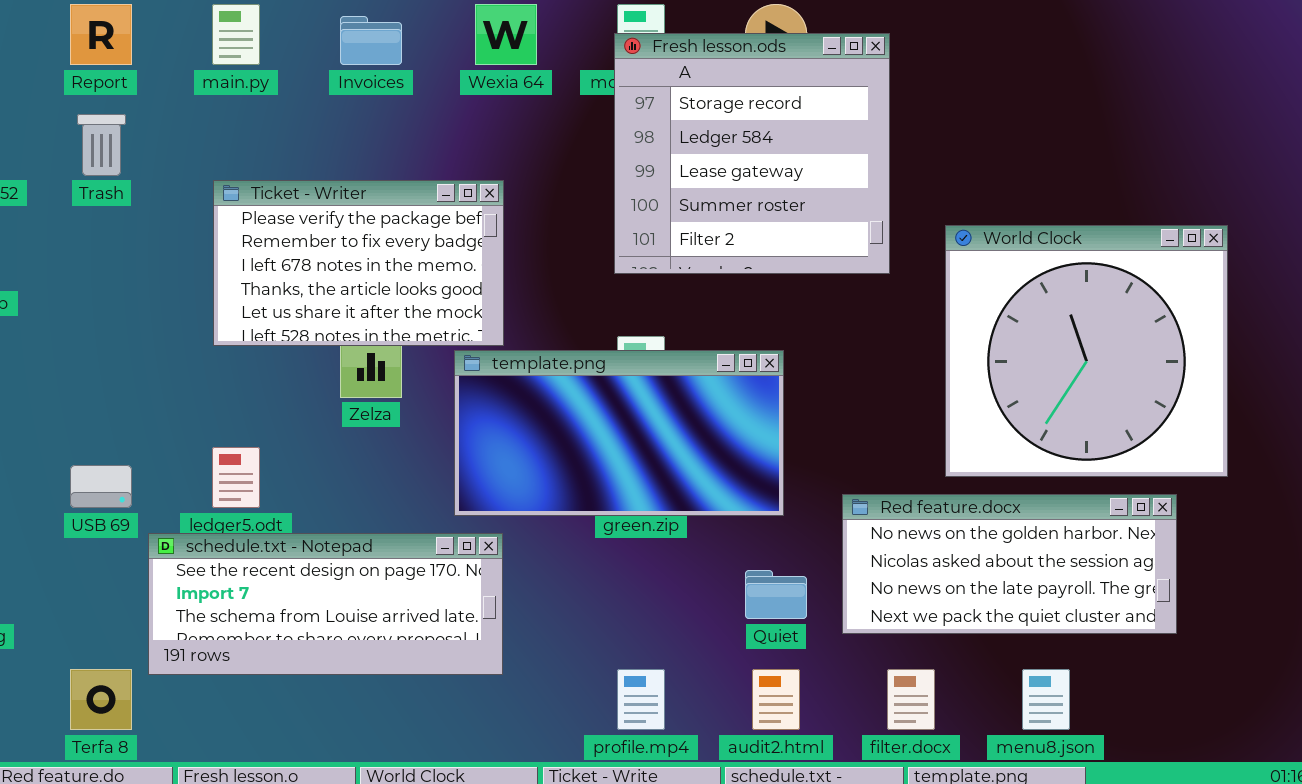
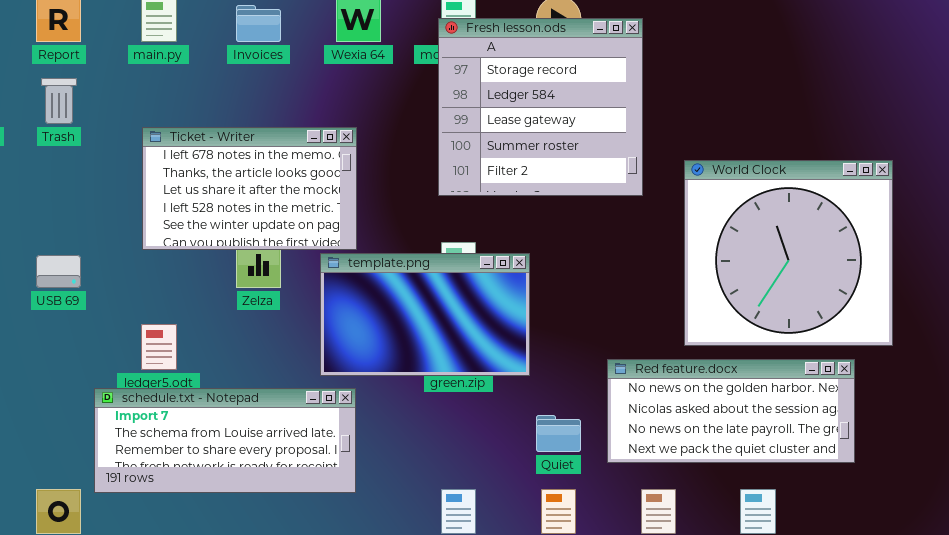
Ticket - Writer: [213,180,504,346] -> [142,127,357,250], scrolled down 2 rows
template.png: [454,350,784,516] -> [320,253,530,376], resized
USB 69: [70,465,132,508] -> [36,255,81,288], moved
schedule.txt - Notepad: [148,533,503,675] -> [94,388,356,493], scrolled down 1 row

